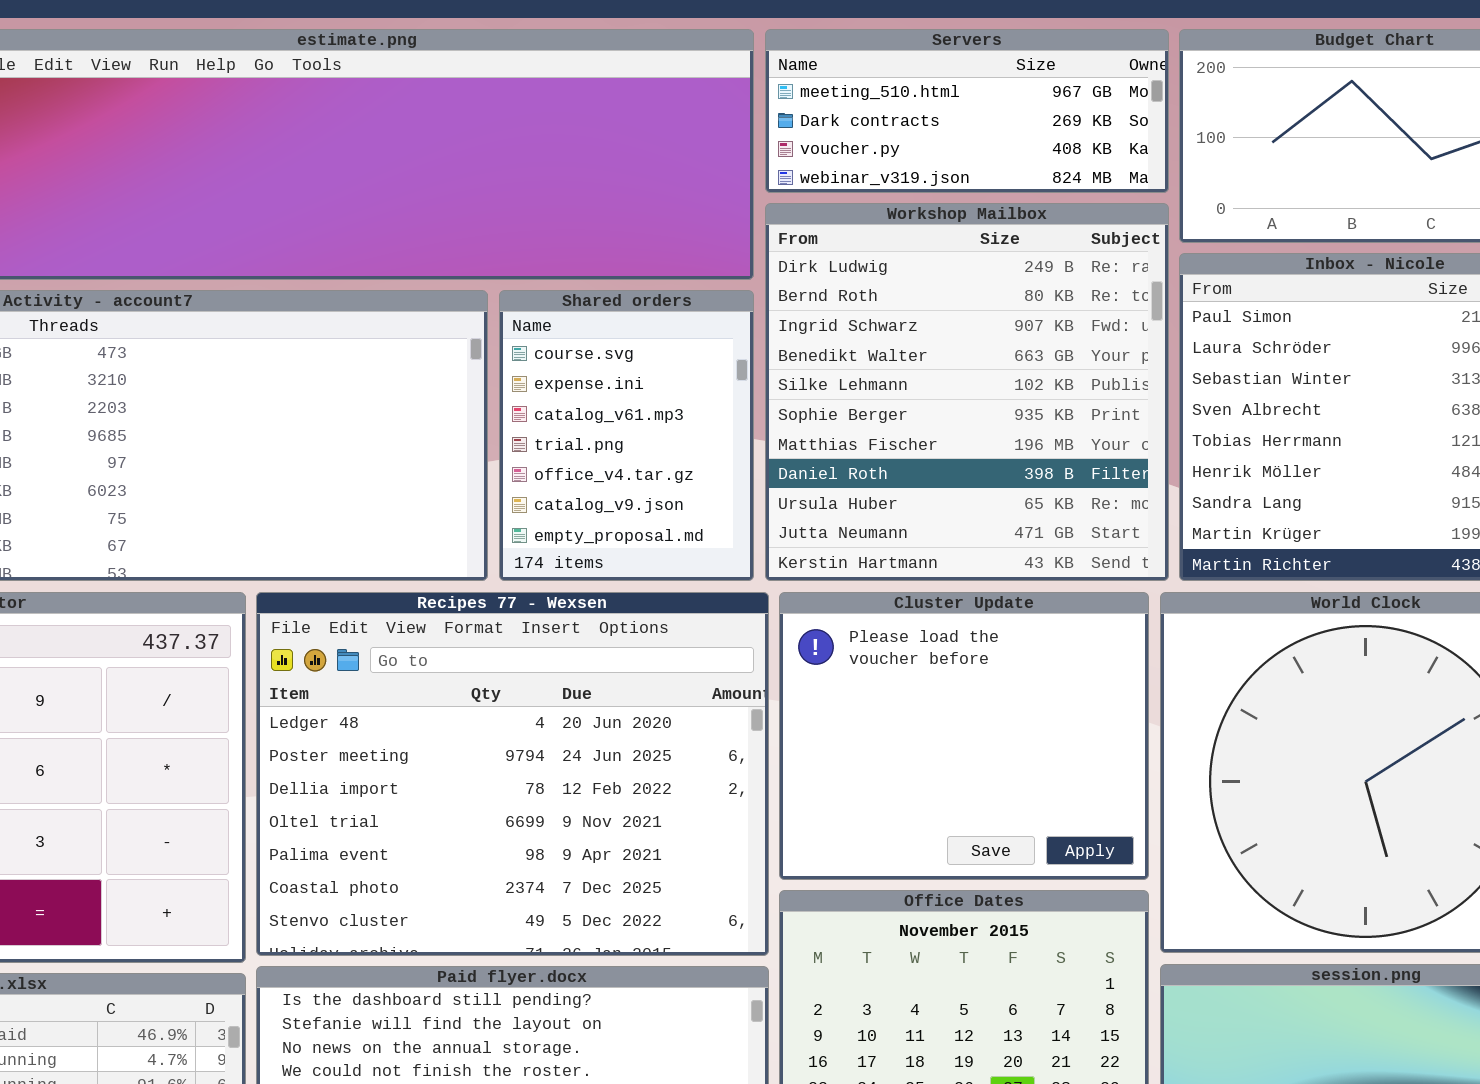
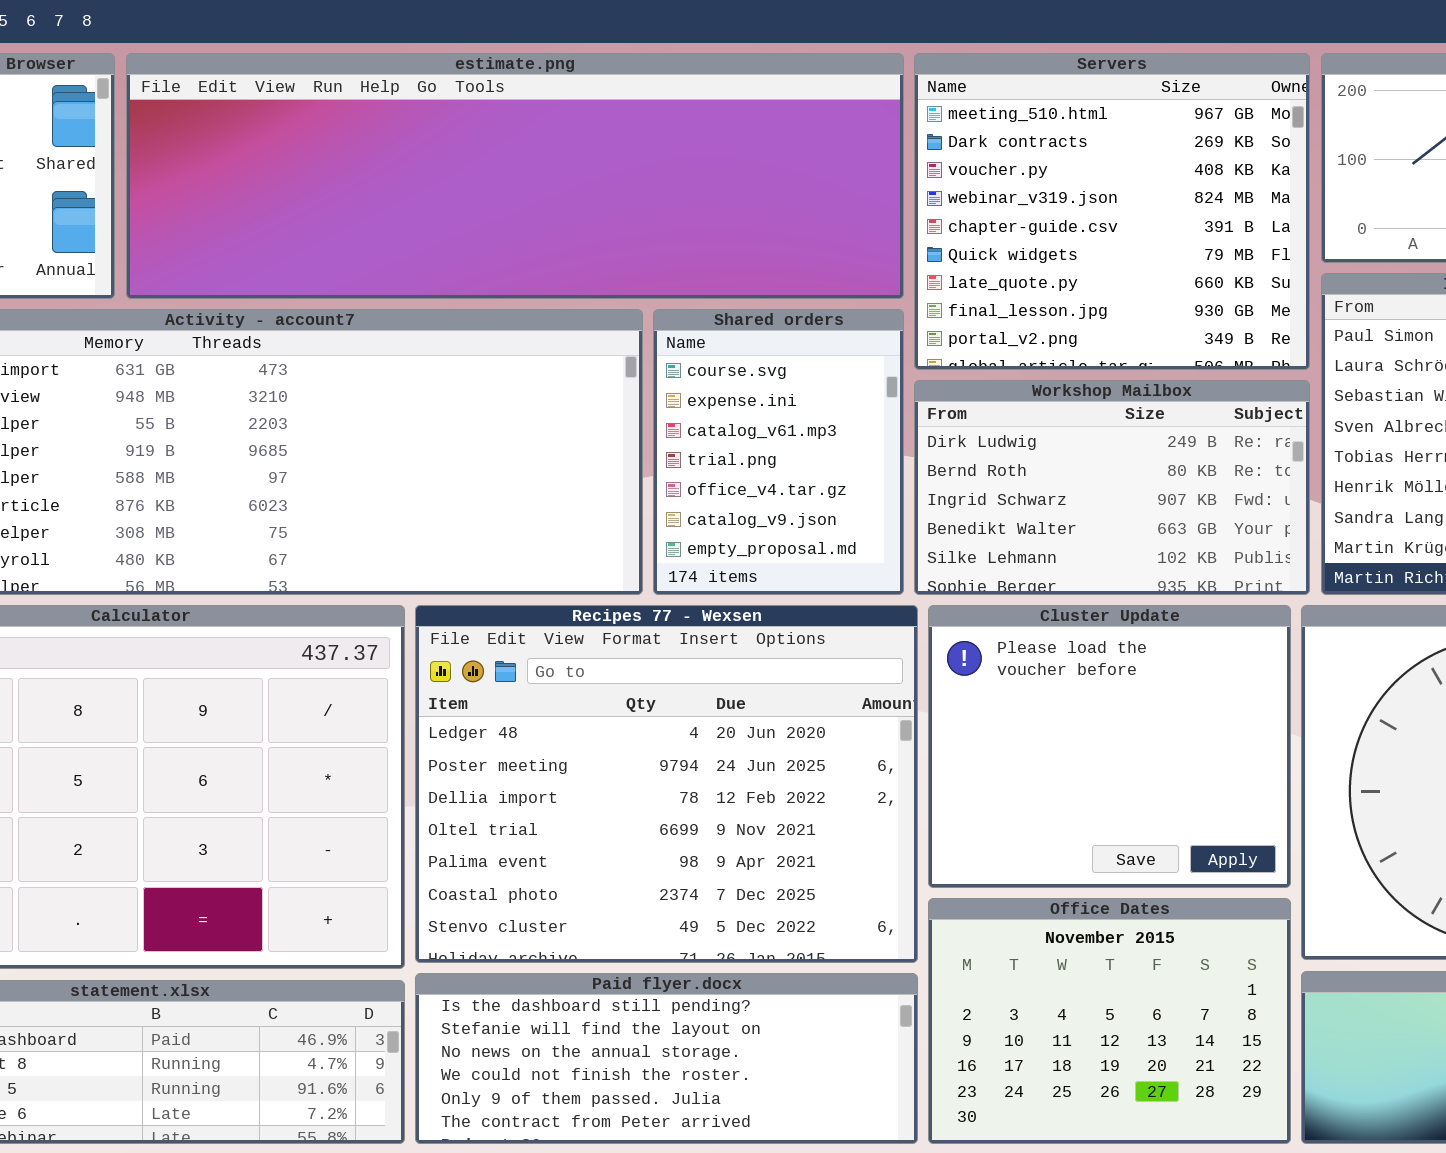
Servers: [765,29,1169,193] -> [914,53,1310,370], resized
Workshop Mailbox: [765,203,1169,581] -> [914,380,1310,595], resized

